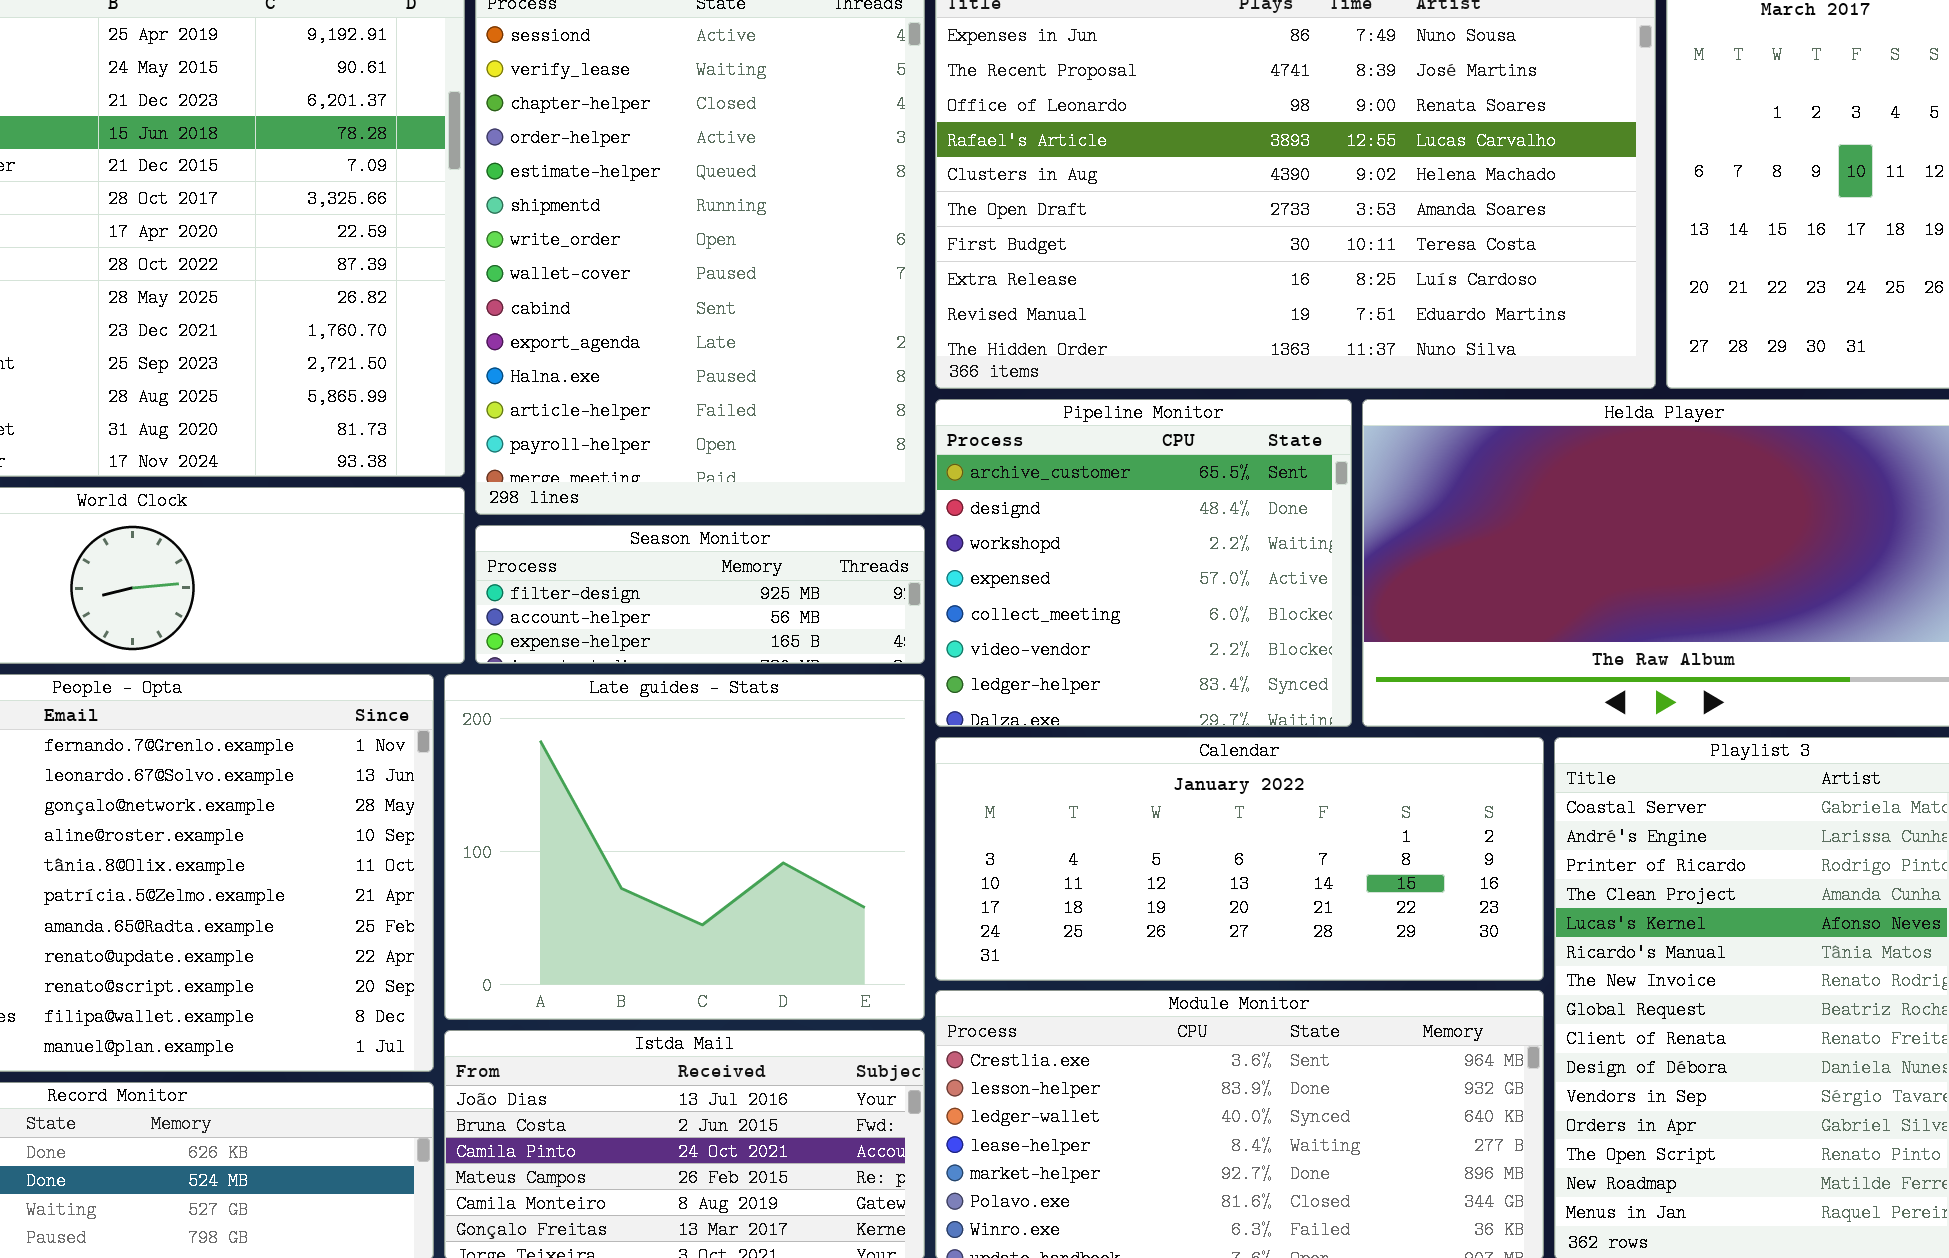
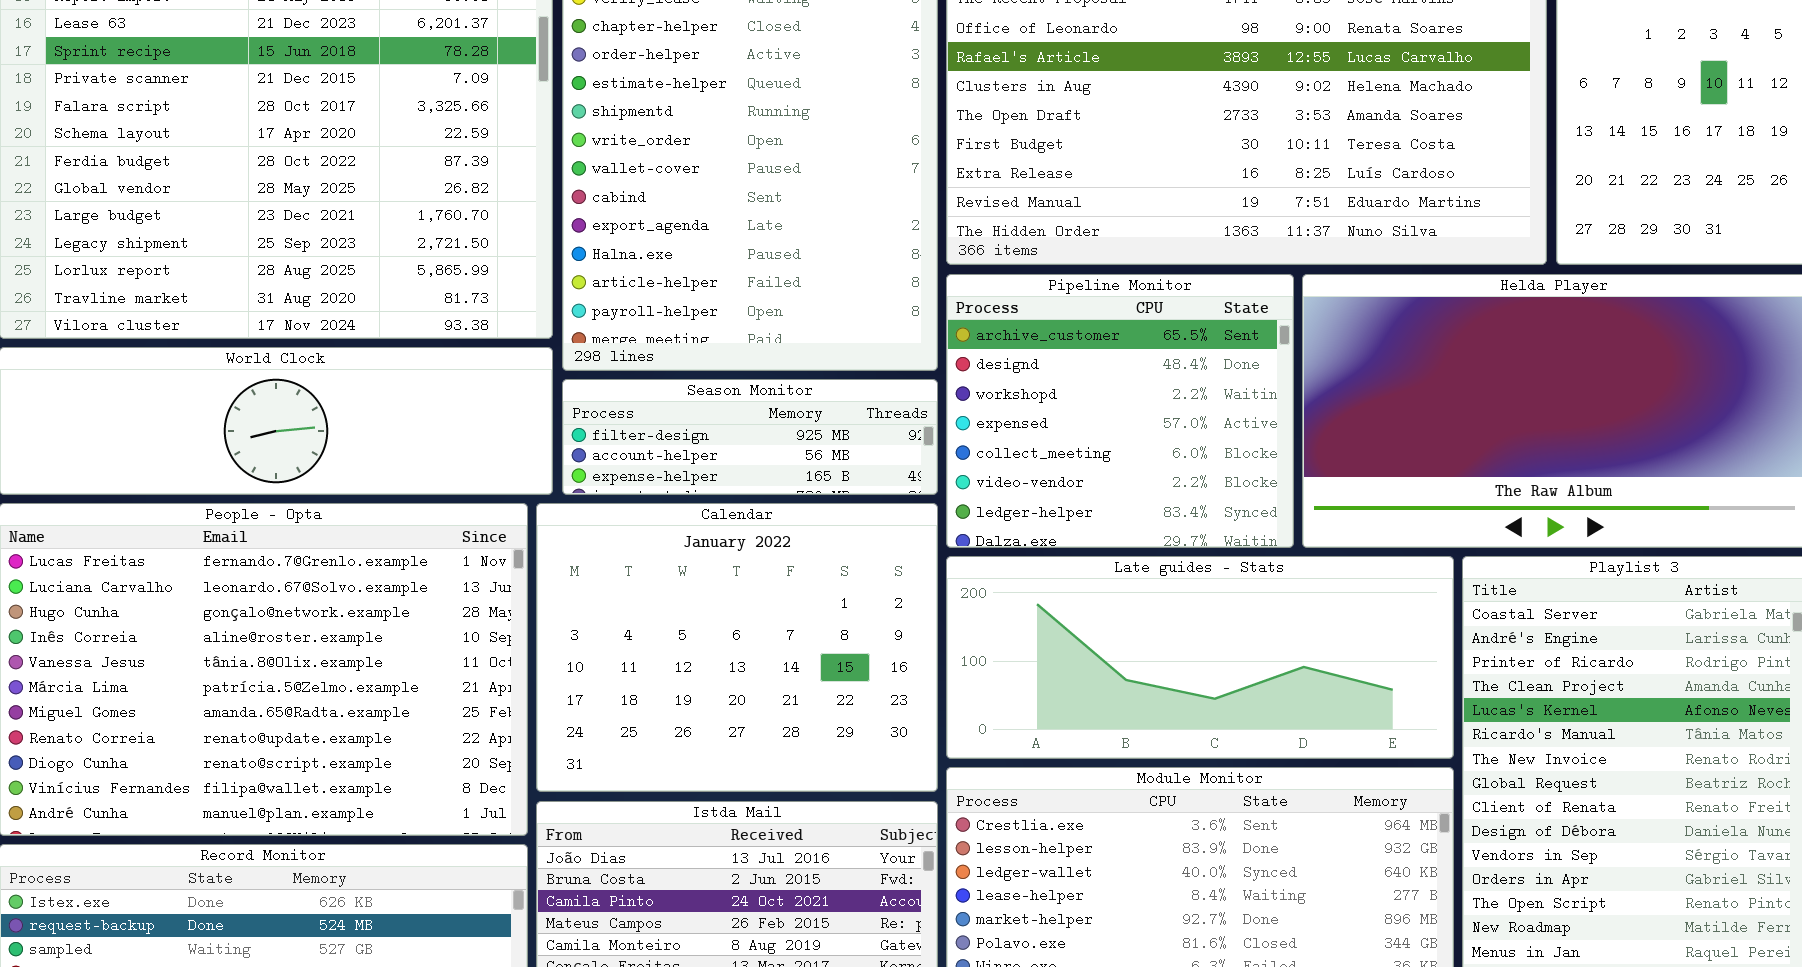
Late guides - Stats: [444,674,925,1020] -> [946,556,1454,759], moved, resized
Calendar: [935,737,1544,981] -> [536,503,938,792], moved, resized

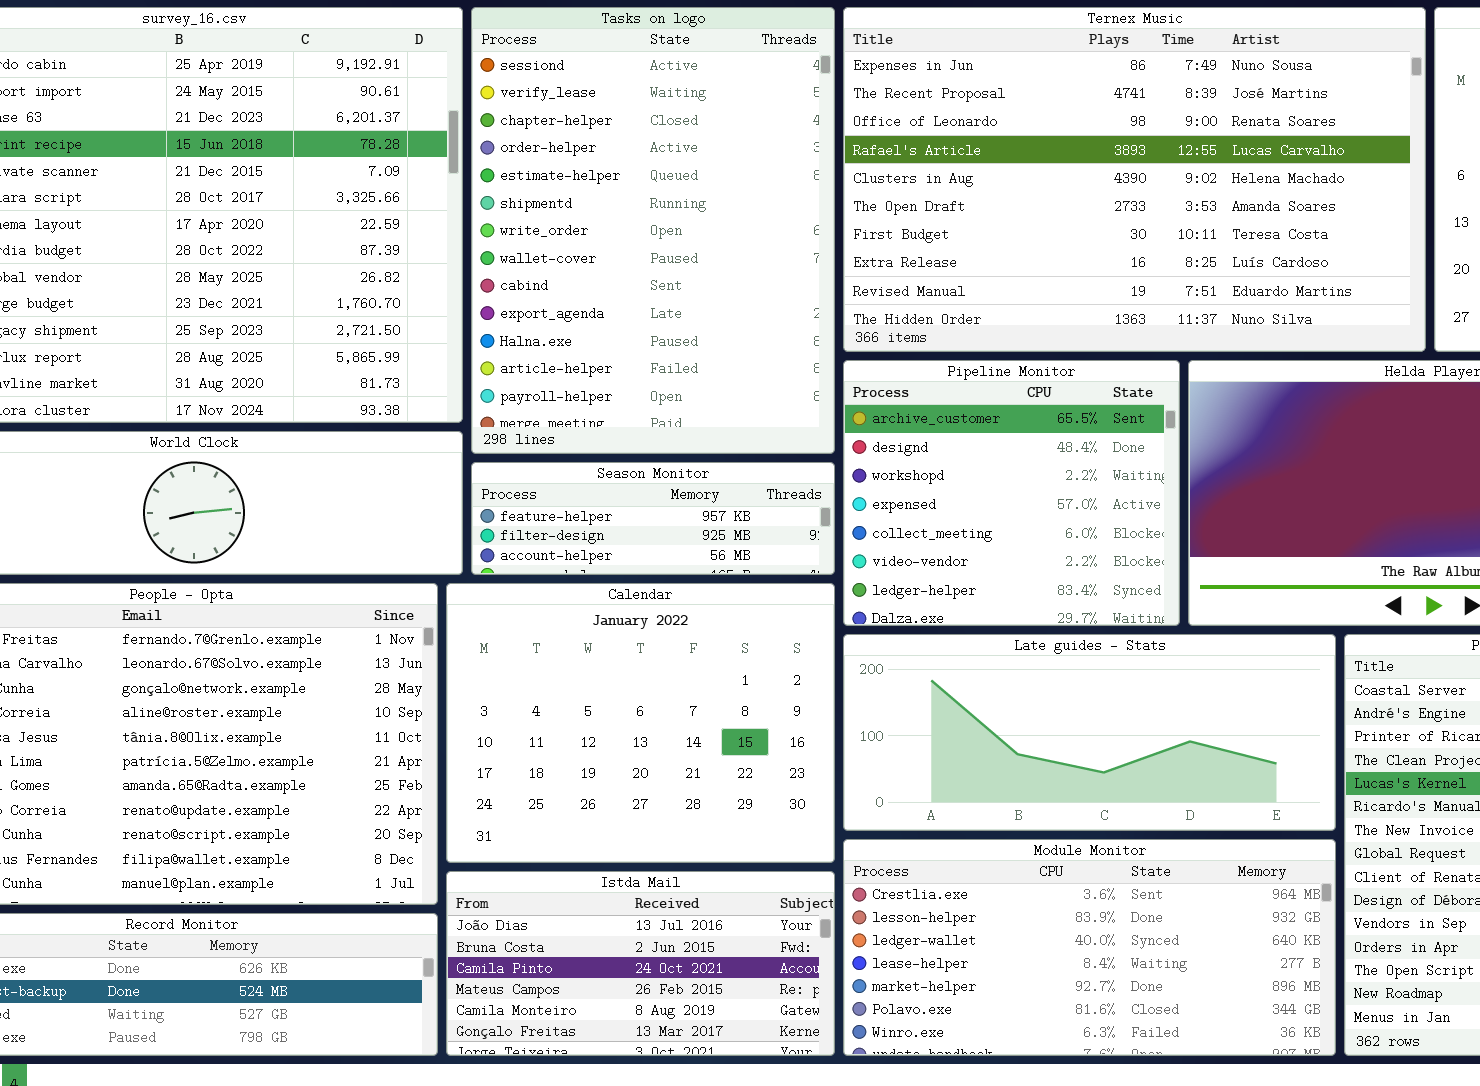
Season Monitor: [562,379,938,495] -> [471,462,835,575], scrolled up 1 row

